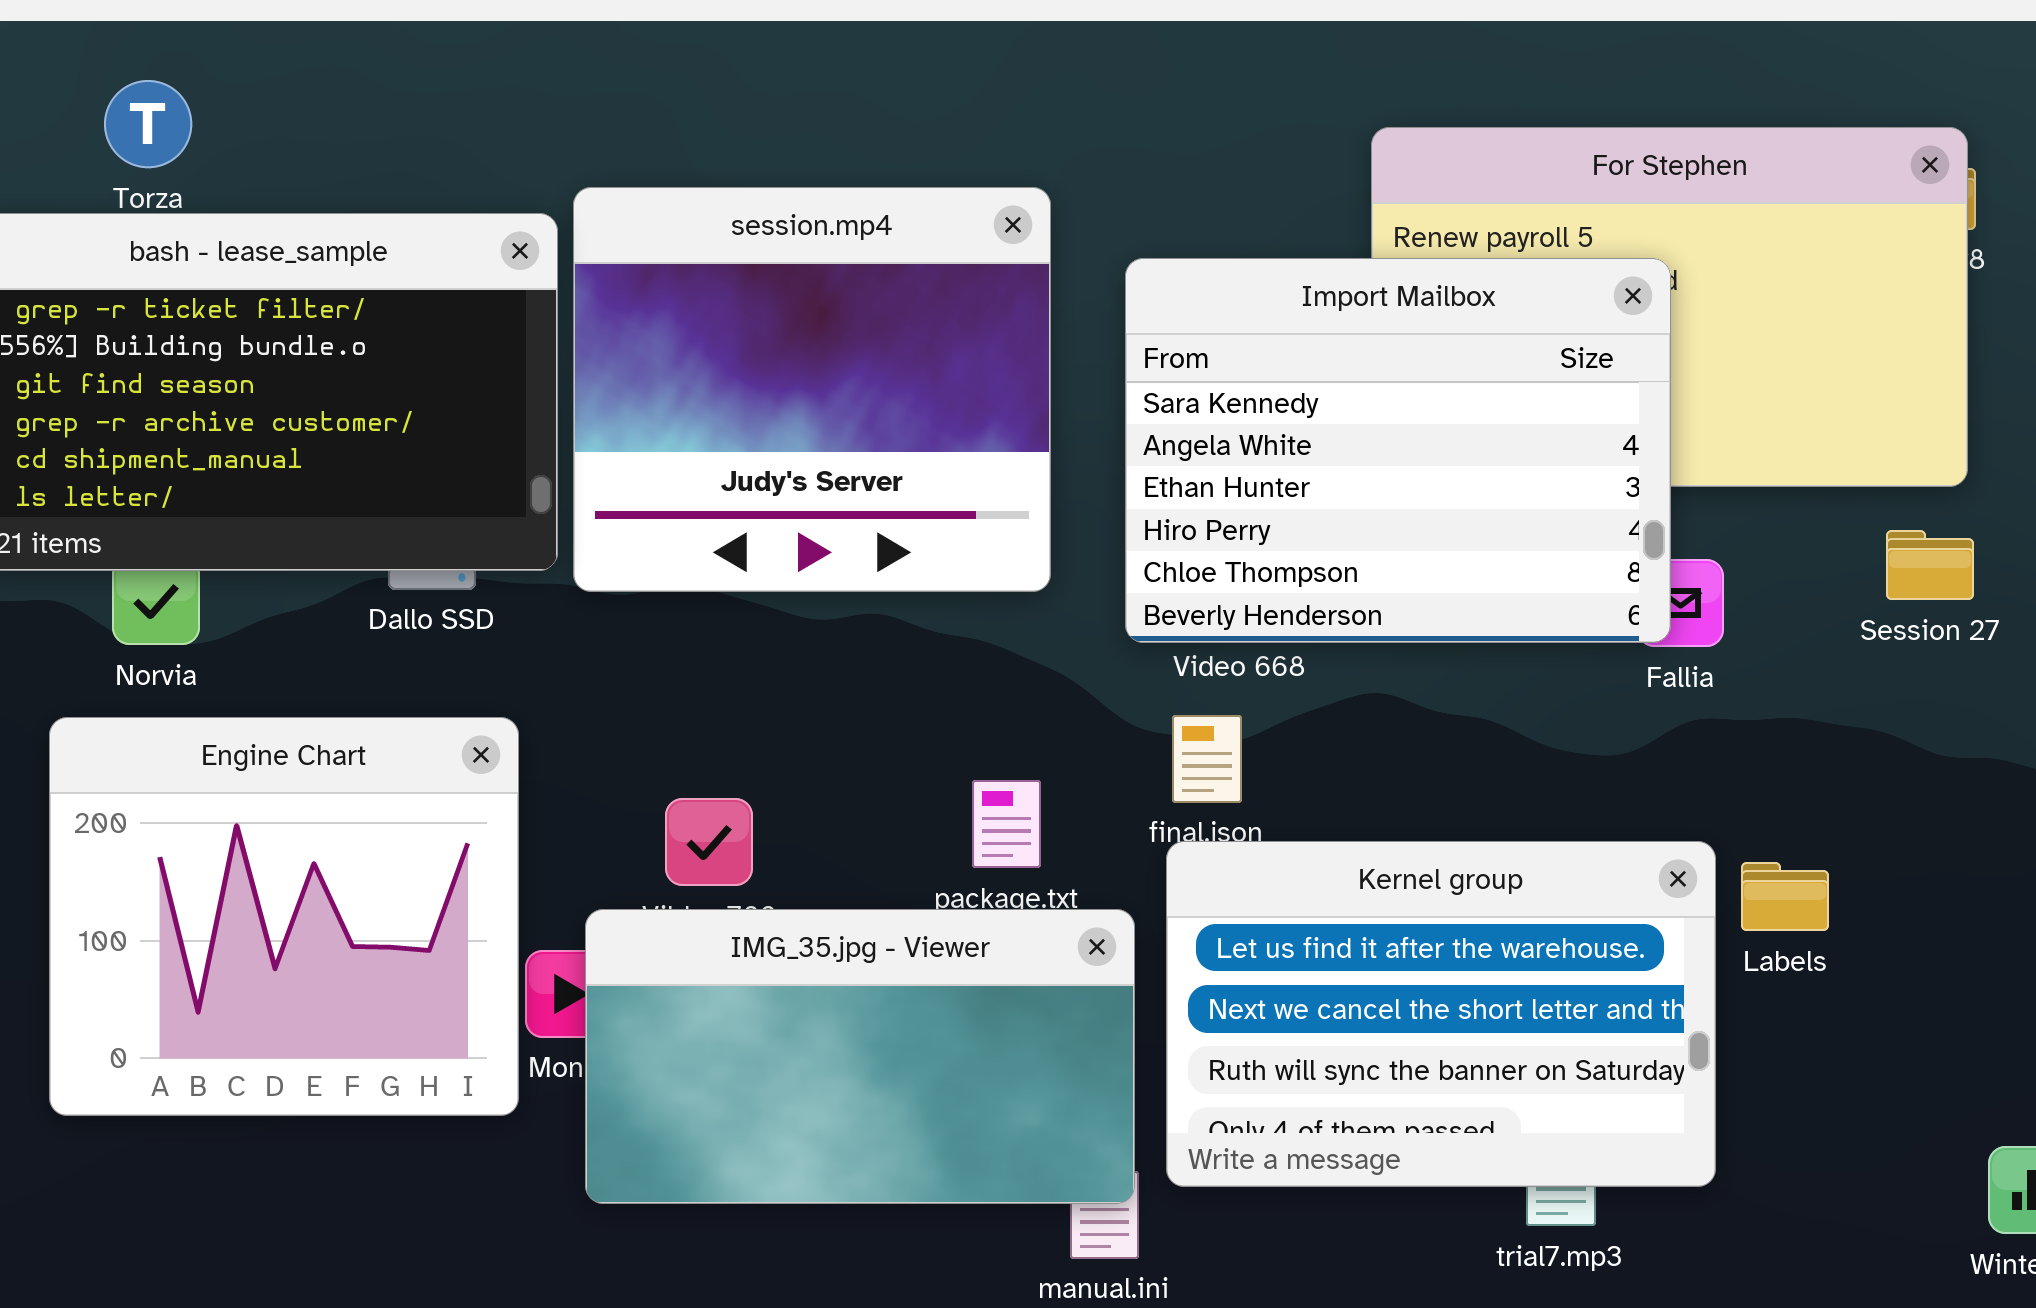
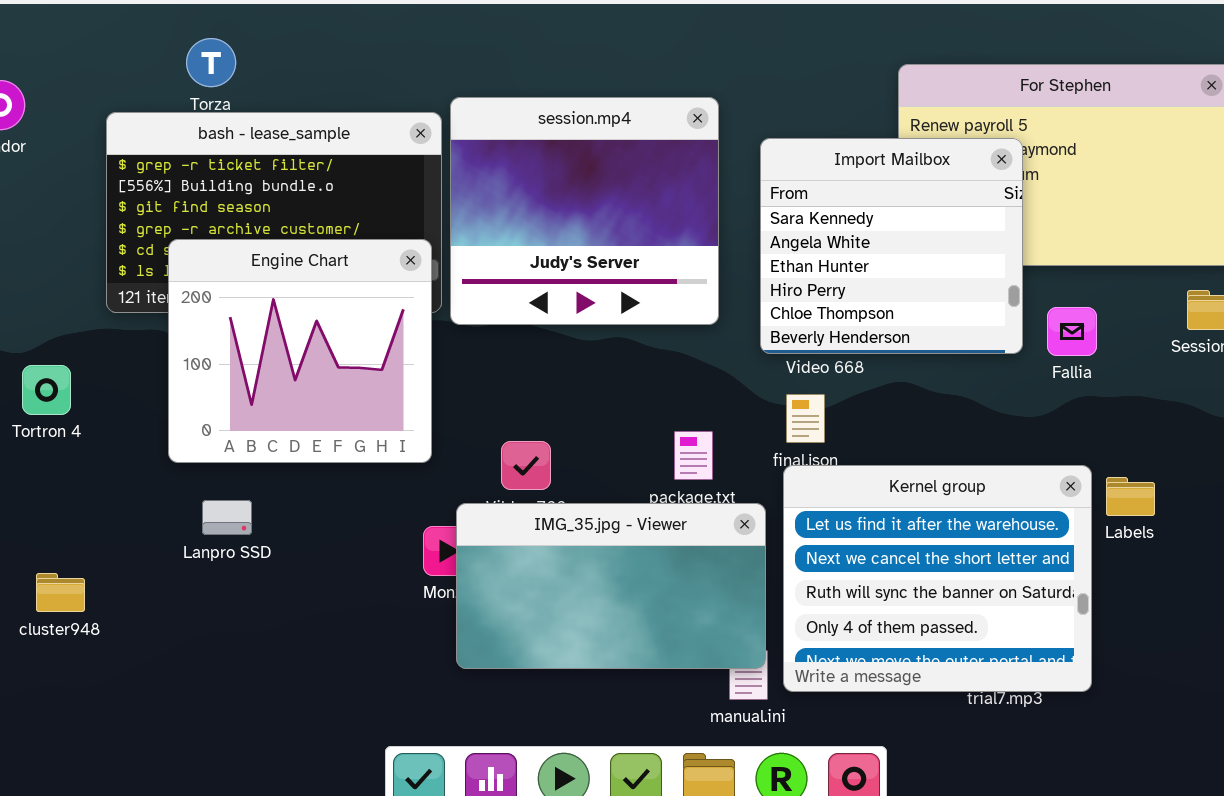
Import Mailbox: [1125,258,1671,643] -> [760,138,1023,354], resized
Engine Chart: [49,717,519,1116] -> [168,239,432,463], moved
Kernel group: [1166,841,1716,1187] -> [783,465,1092,692], resized

